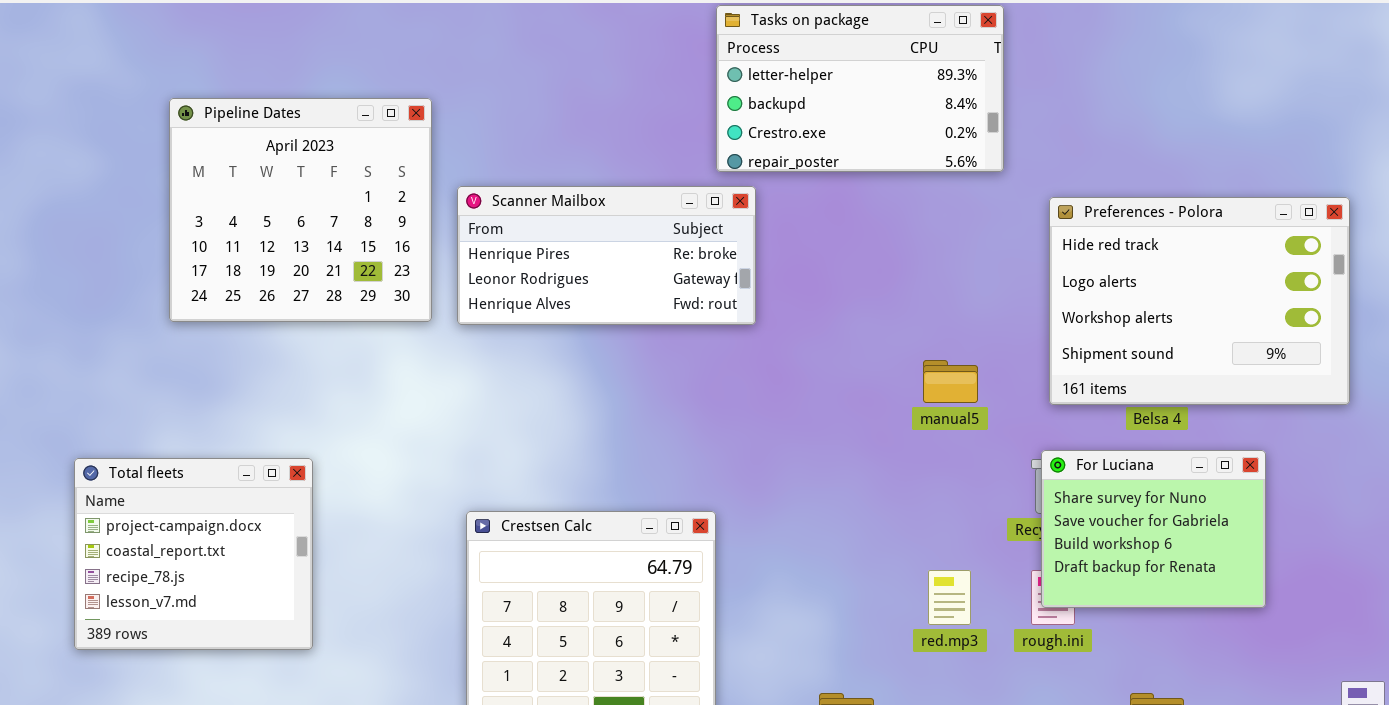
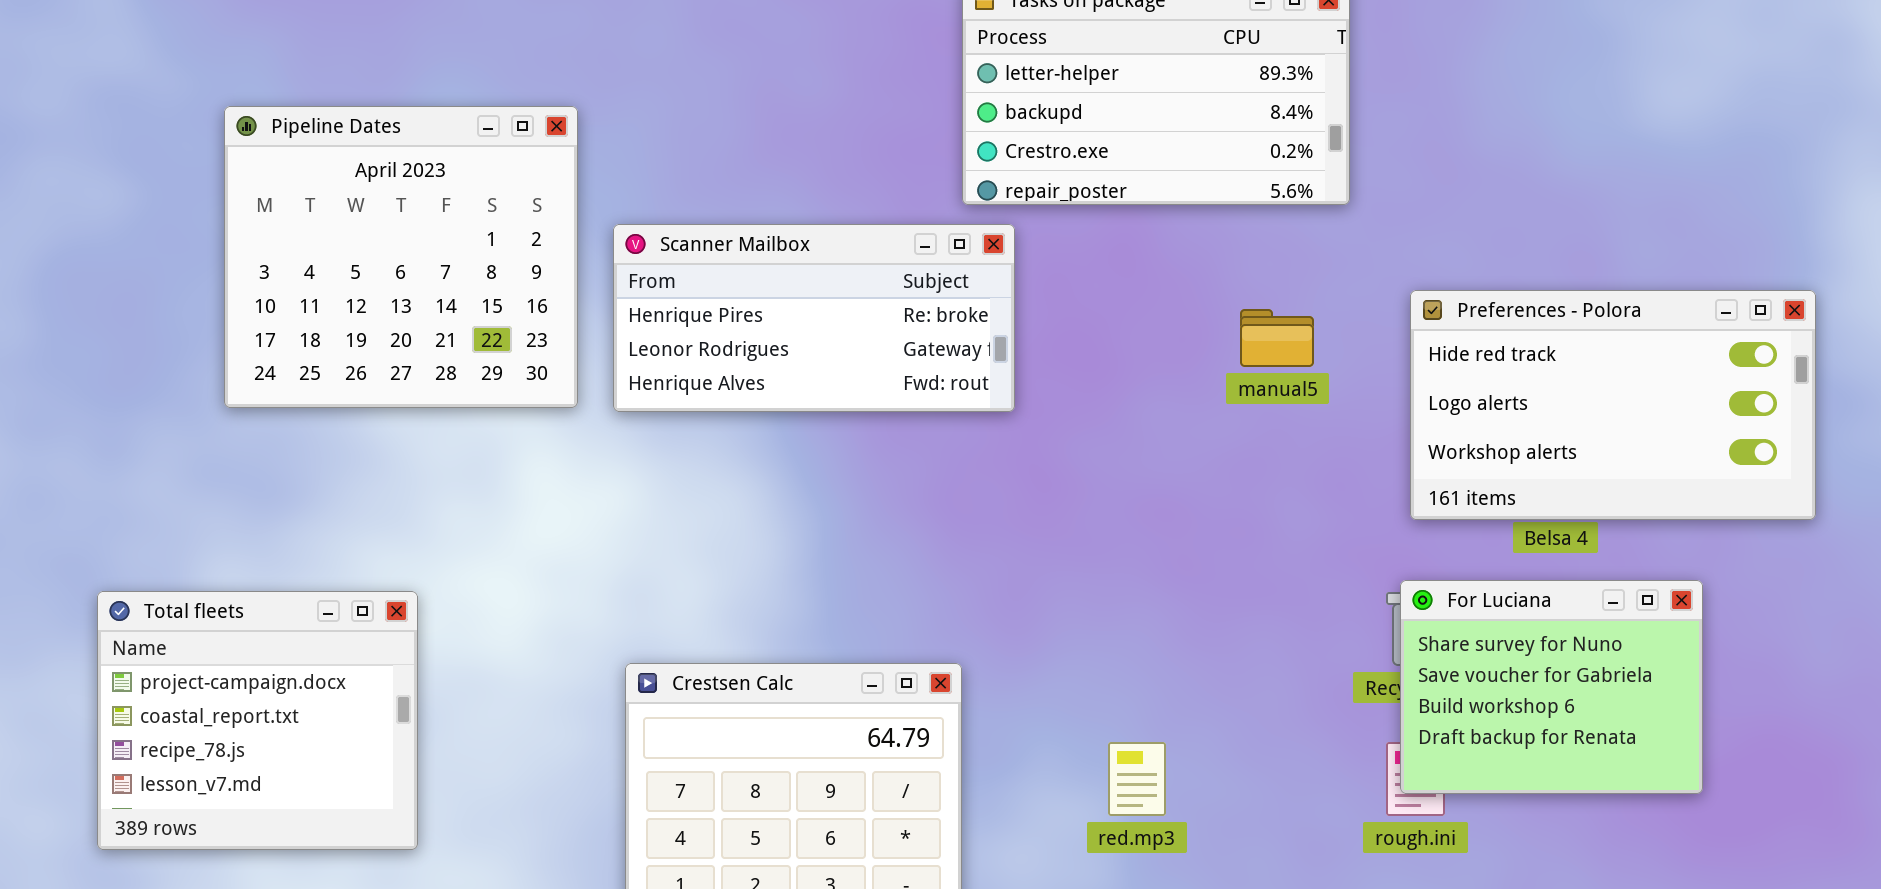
Preferences - Polora: [1049,197,1350,405] -> [1410,290,1816,520], resized
manual5: [923,360,978,403] -> [1240,309,1314,367], moved
red.mp3: [928,570,971,625] -> [1108,742,1166,816], moved

